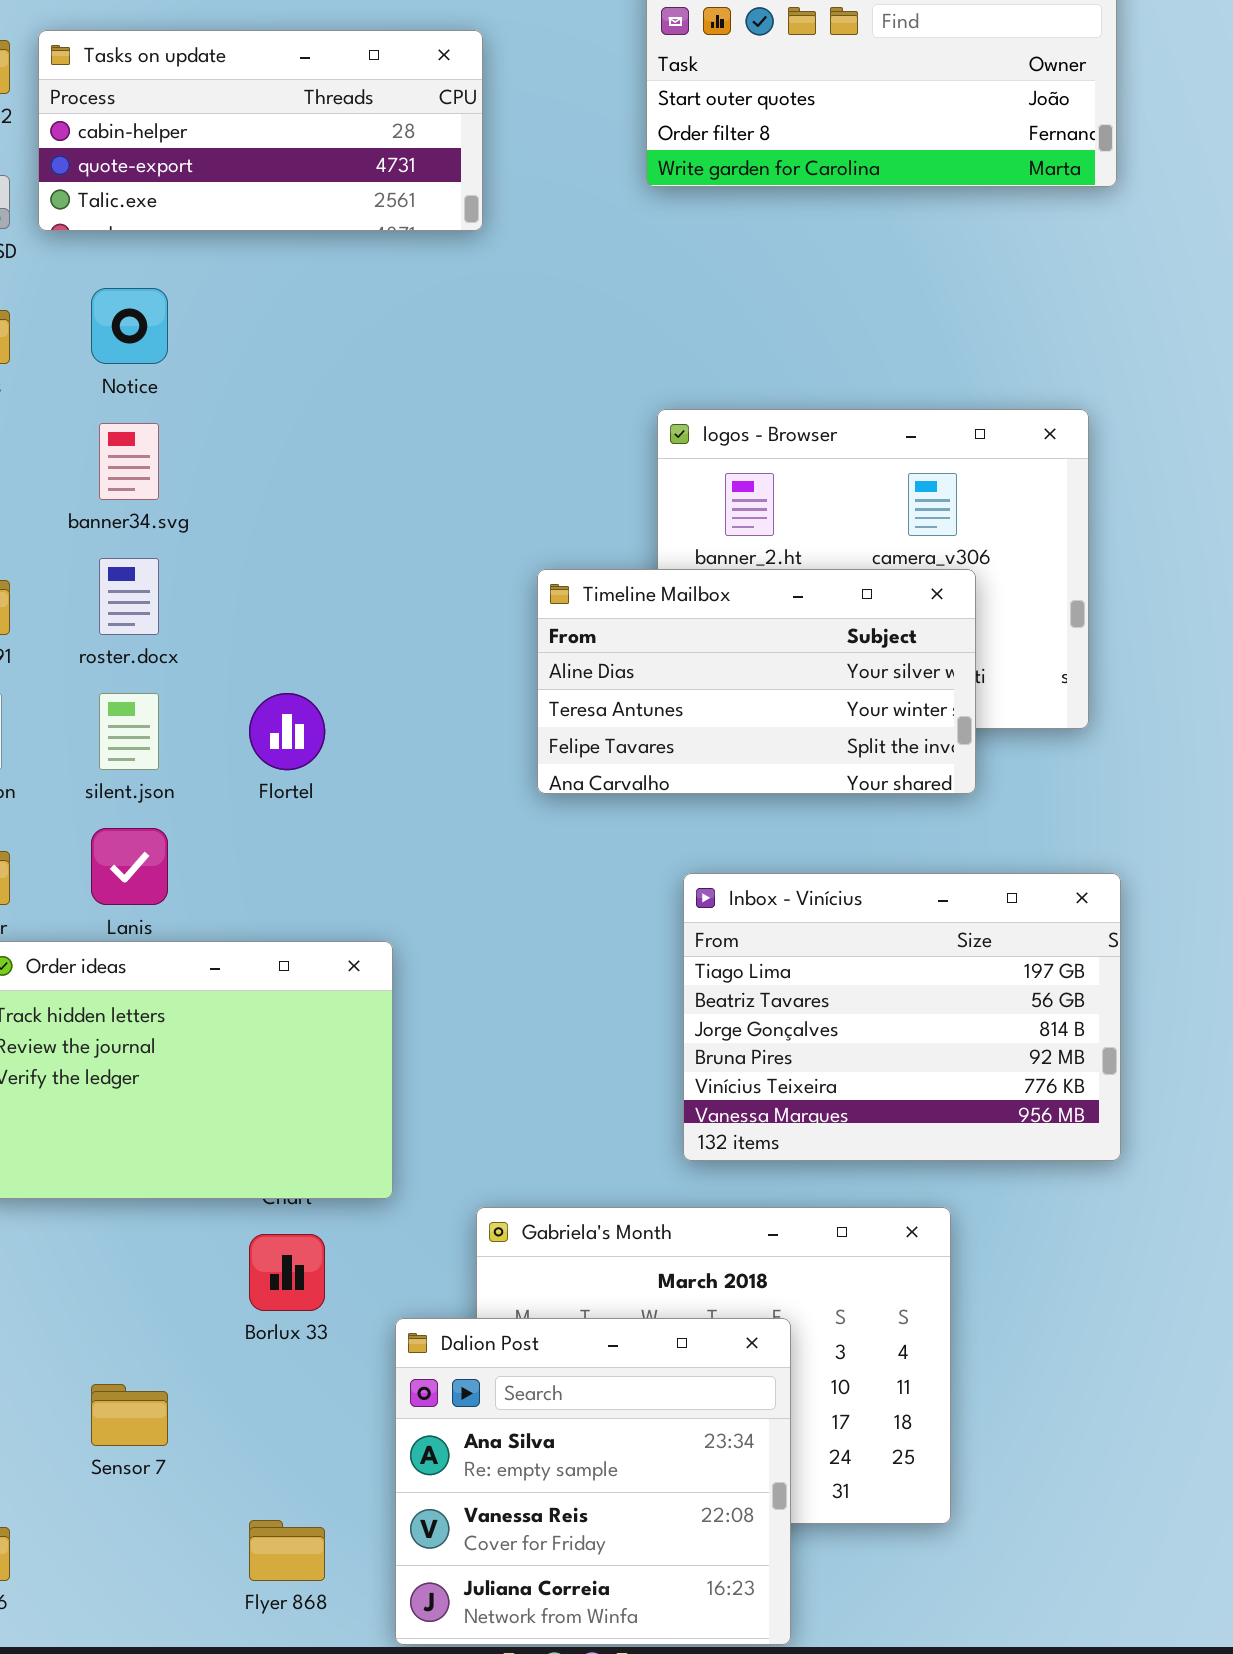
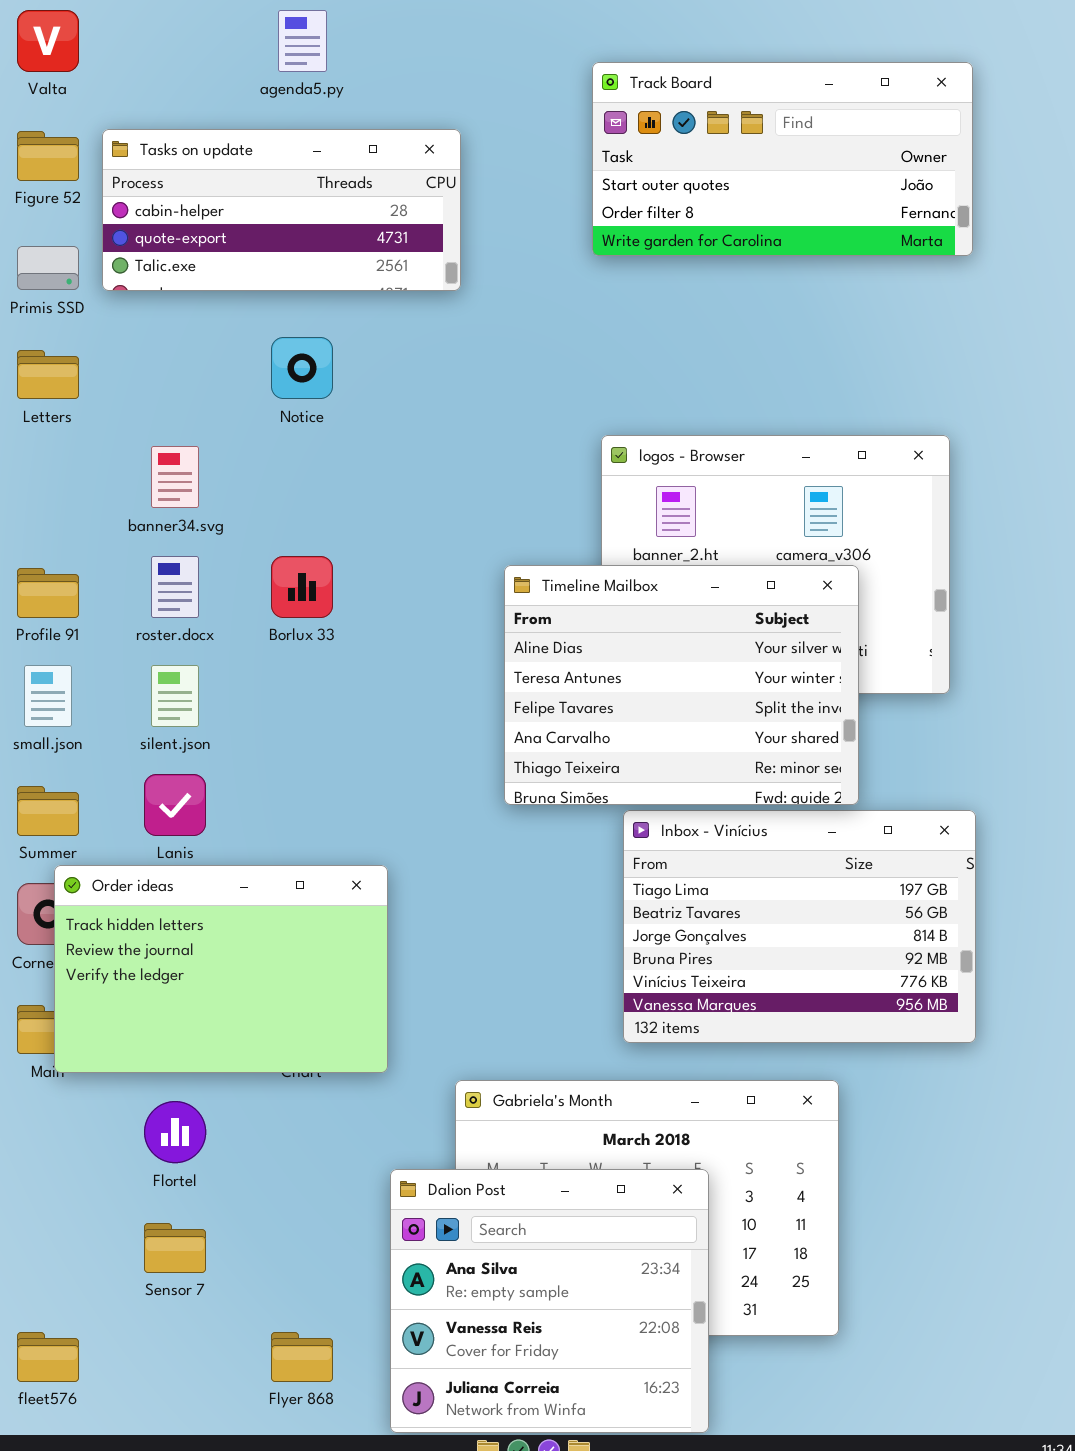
Notice: [91,288,168,364] -> [271,337,333,399], moved
Timeline Mailbox: [537,569,976,794] -> [504,565,859,805], resized
Flortel: [249,693,325,770] -> [144,1101,206,1163], moved
Borlux 33: [249,1234,325,1311] -> [271,556,333,618], moved

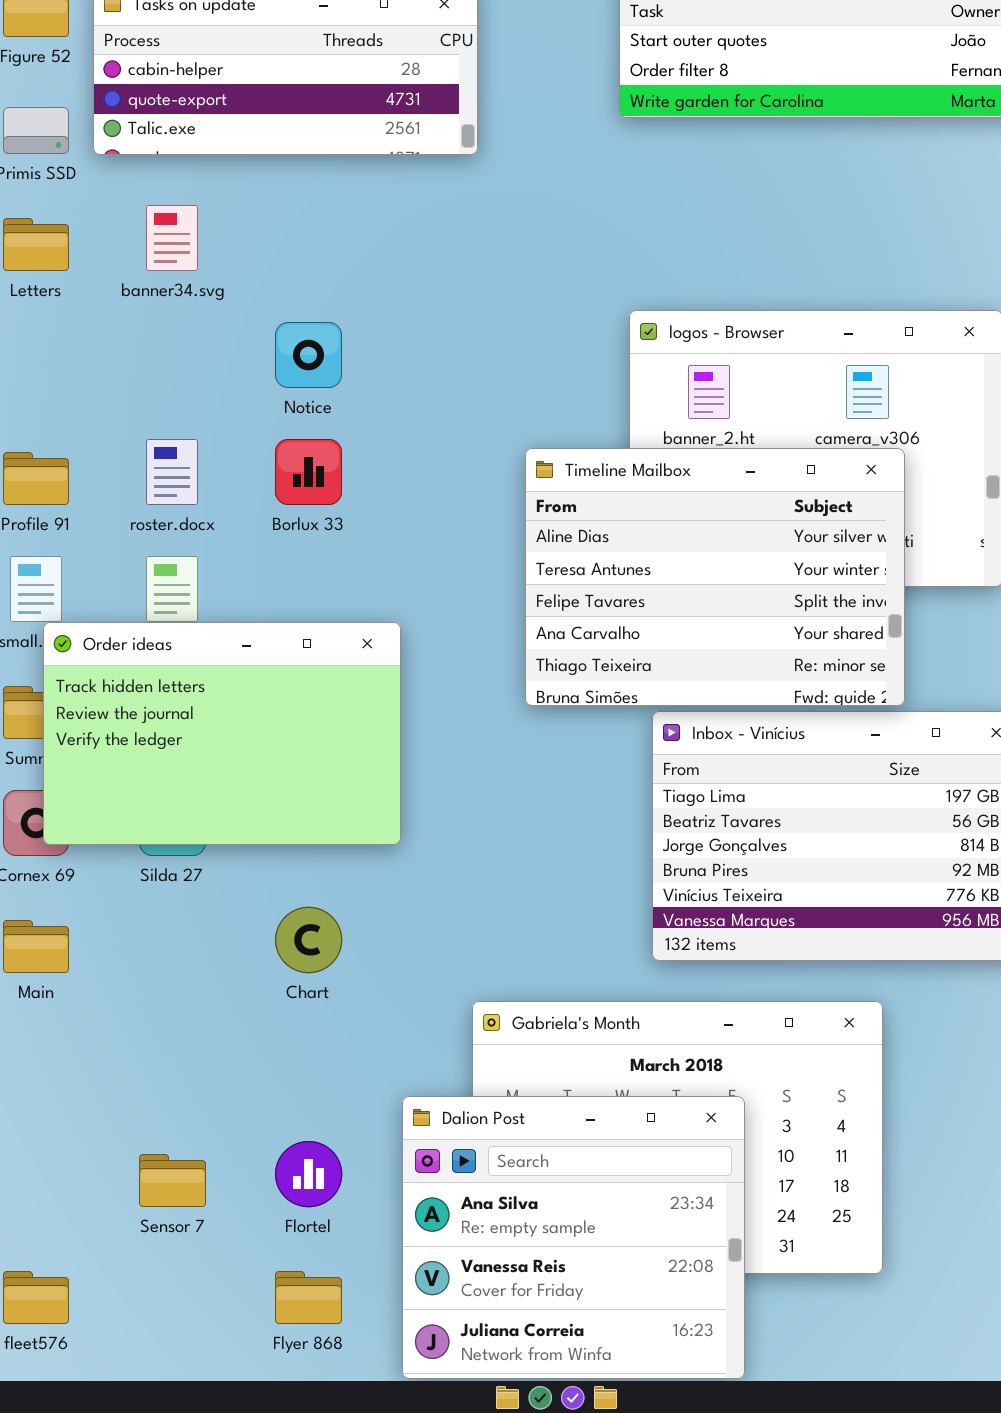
Notice: [271,337,333,399] -> [275,322,342,388], moved
banner34.svg: [151,446,199,508] -> [146,205,198,271], moved
Order ideas: [54,865,388,1073] -> [43,622,401,845], moved
Flortel: [144,1101,206,1163] -> [275,1141,342,1207], moved

